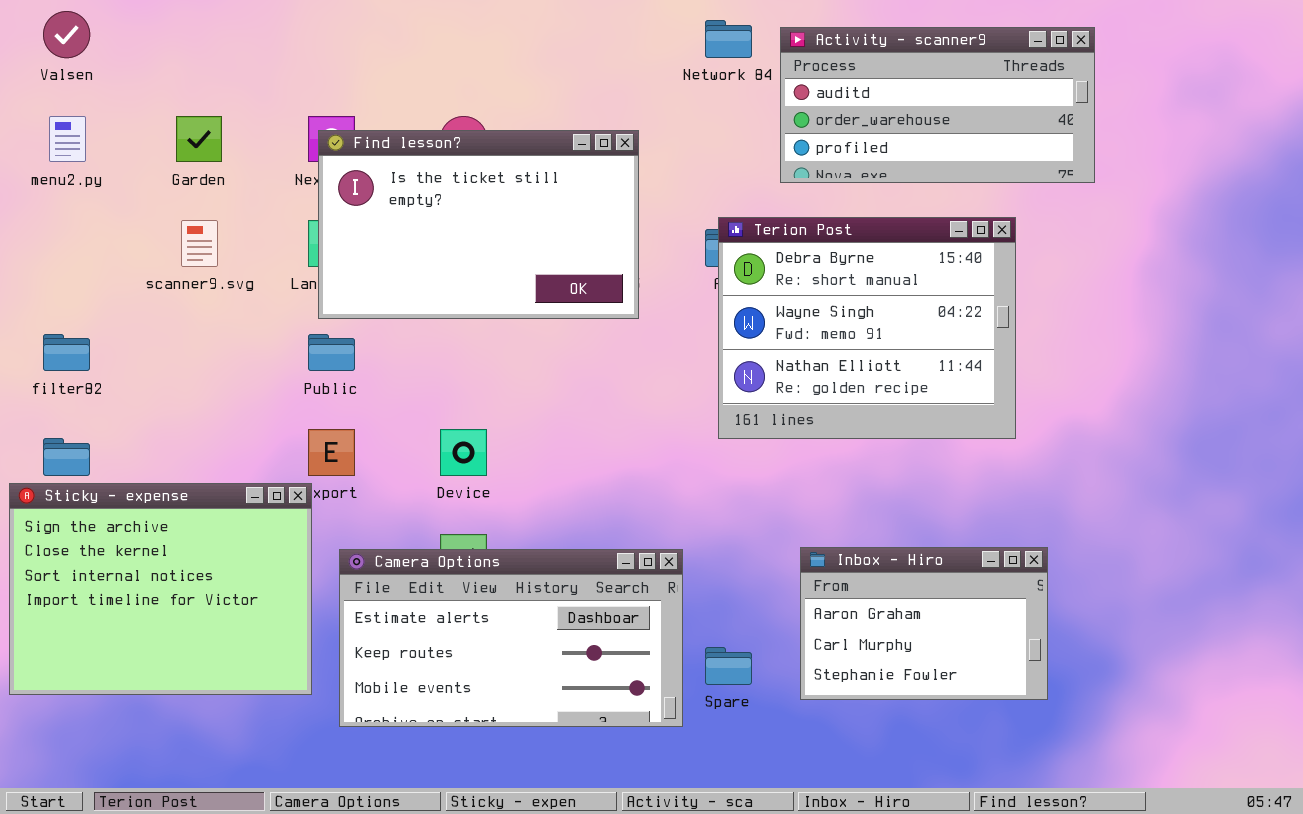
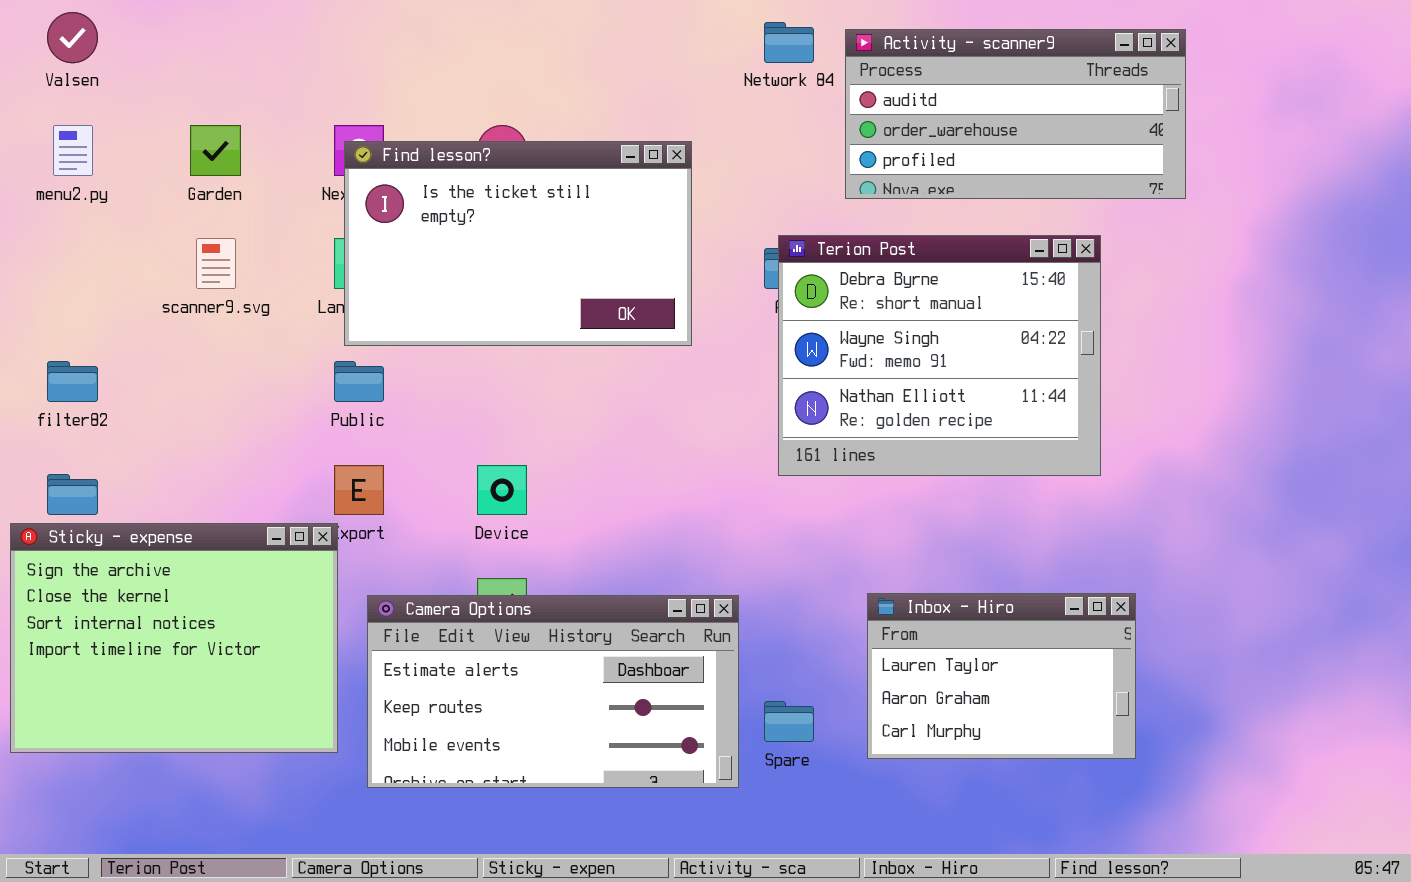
Inbox - Hiro: [800,547,1048,700] -> [867,593,1136,759], scrolled up 1 row

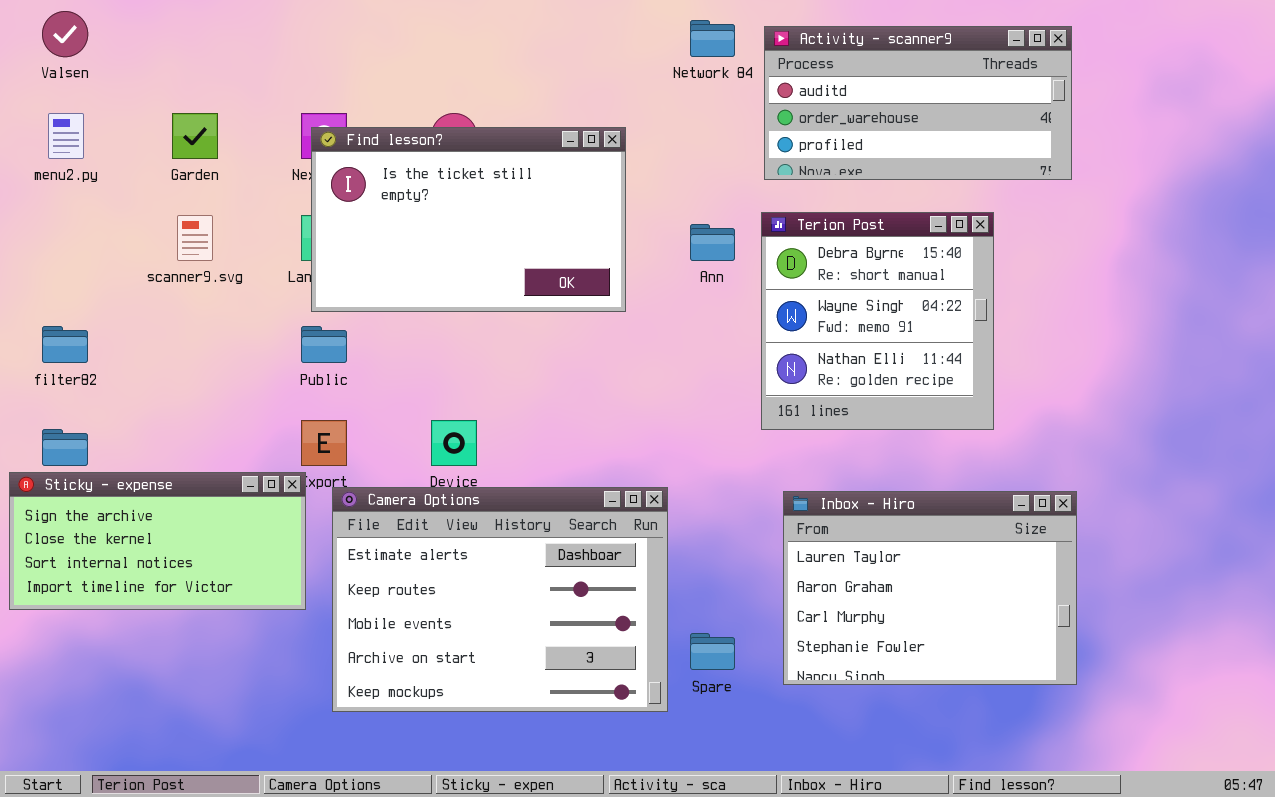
Terion Post: [778,235,1101,476] -> [761,212,994,430], resized
Sticky - expense: [10,523,338,753] -> [9,472,306,610], resized
Inbox - Hiro: [867,593,1136,759] -> [783,491,1077,685], resized
Camera Options: [367,595,739,788] -> [332,487,668,712], resized

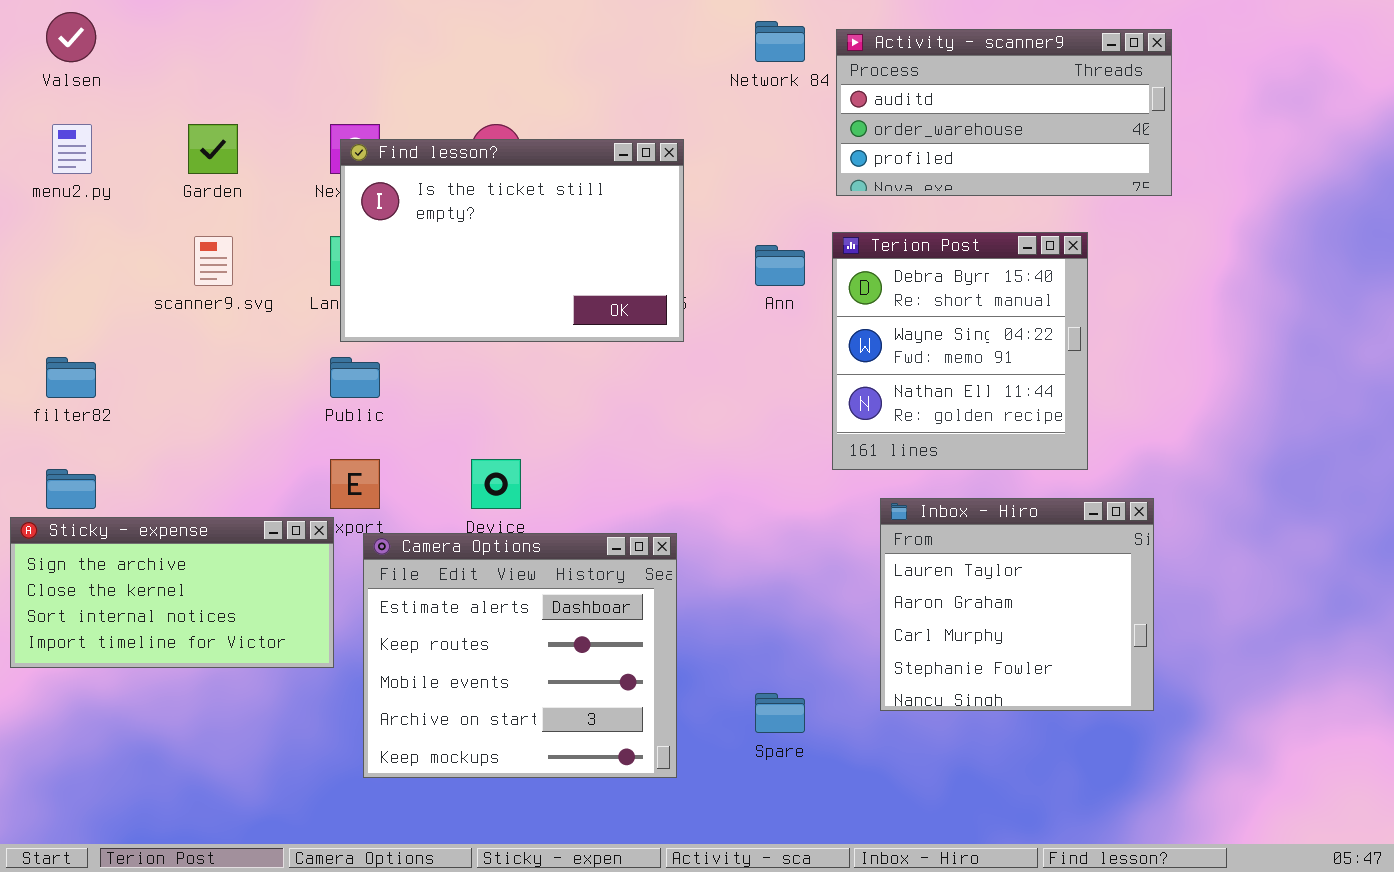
Camera Options: [332,487,668,712] -> [363,533,677,778], resized
Inbox - Hiro: [783,491,1077,685] -> [880,498,1154,711], moved, resized

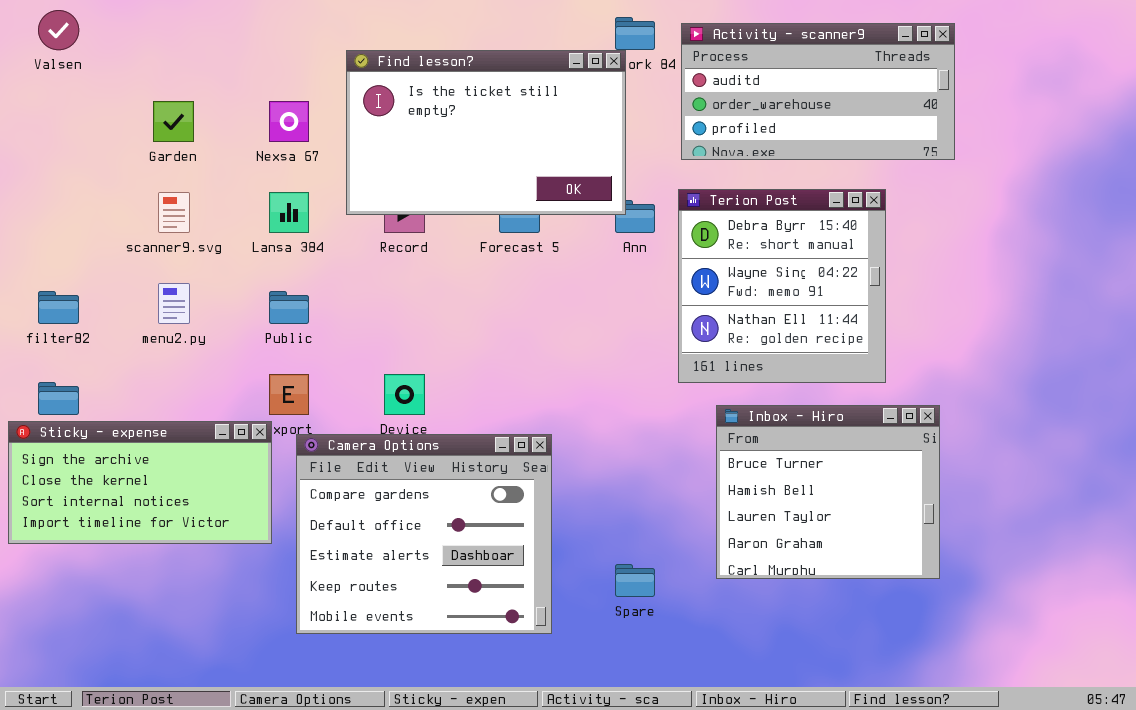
menu2.py: [52,124,92,174] -> [158,283,190,324], moved
Find lesson?: [340,139,684,342] -> [346,50,626,215], moved
Inbox - Hiro: [880,498,1154,711] -> [716,405,940,579], scrolled up 2 rows
Camera Options: [363,533,677,778] -> [296,434,552,634], scrolled up 2 rows

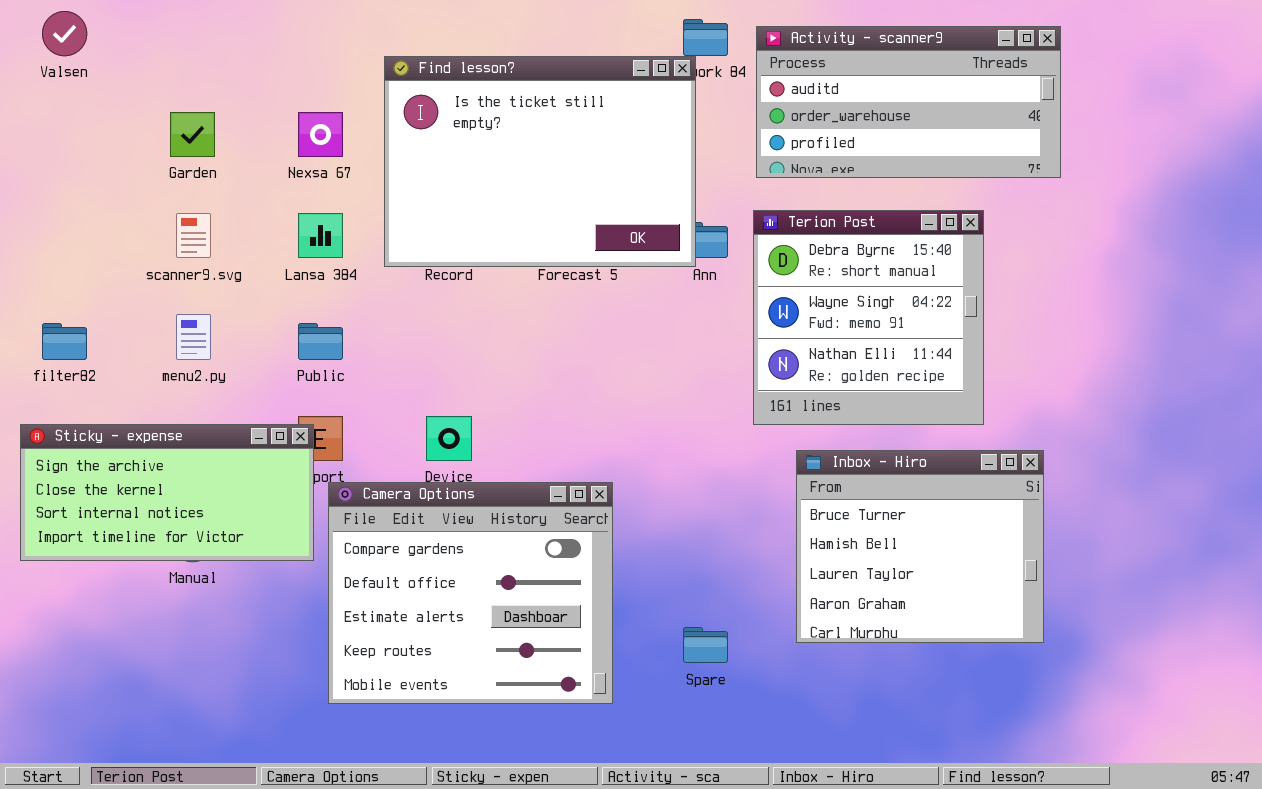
Find lesson?: [346,50,626,215] -> [384,56,696,267], resized
Sticky - expense: [8,421,272,544] -> [20,424,314,561], moved

